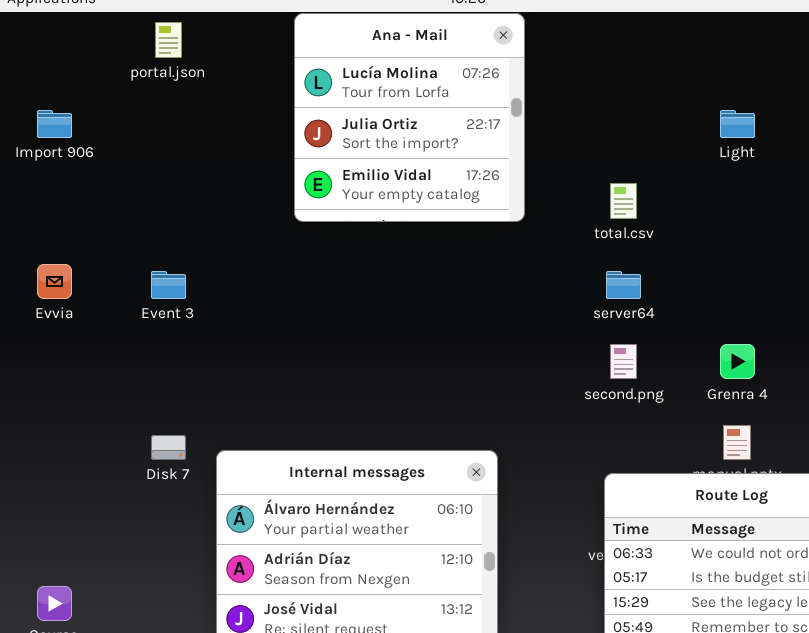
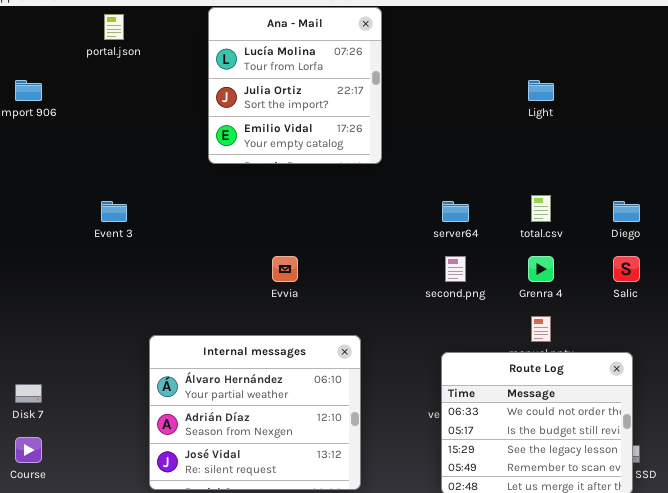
total.csv: [610,183,637,219] -> [531,195,551,222], moved
Evvia: [37,264,72,299] -> [272,256,298,282], moved
Disk 7: [151,435,186,460] -> [15,384,42,403], moved

